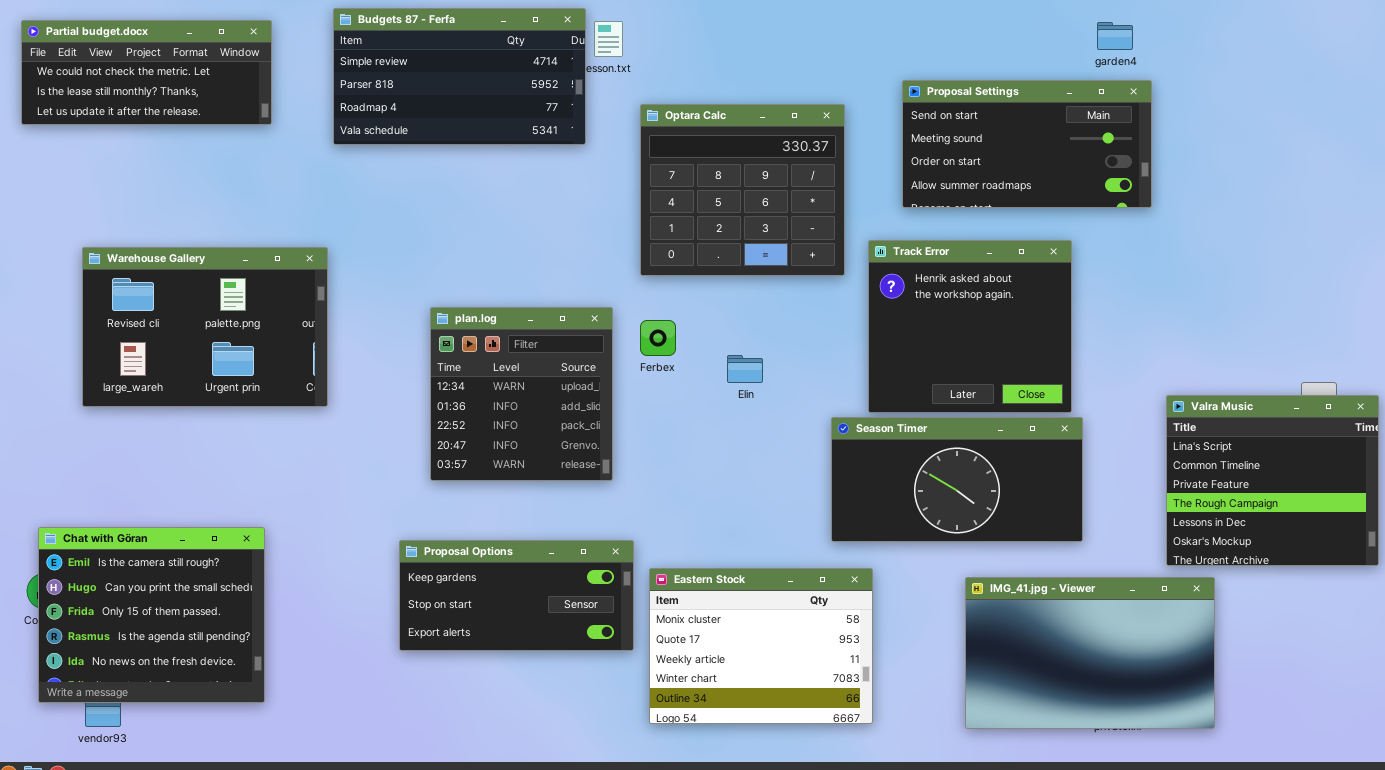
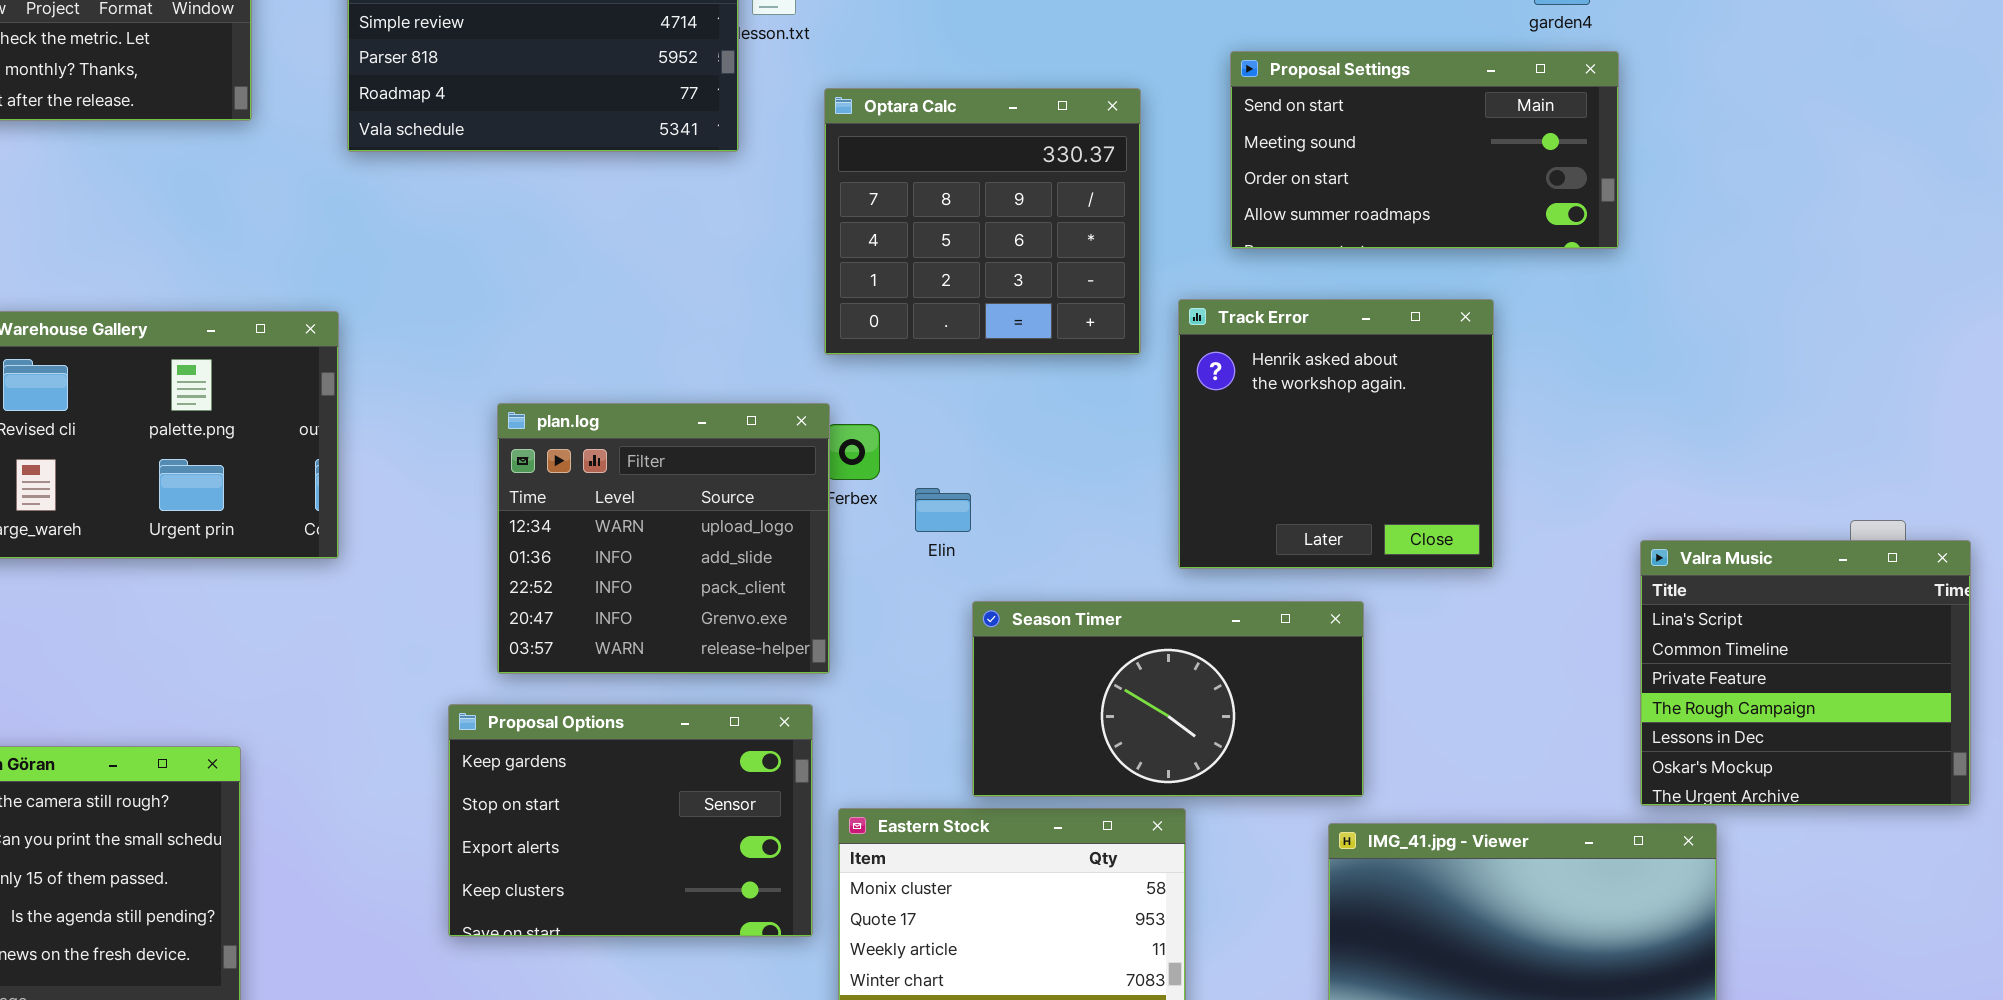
plan.log: [430,307,613,481] -> [497,403,830,674], resized
Elin: [727,355,763,383] -> [915,488,971,532], moved
Season Timer: [831,417,1083,542] -> [972,601,1364,797], moved
Proposal Options: [399,540,634,651] -> [448,704,813,937], resized

